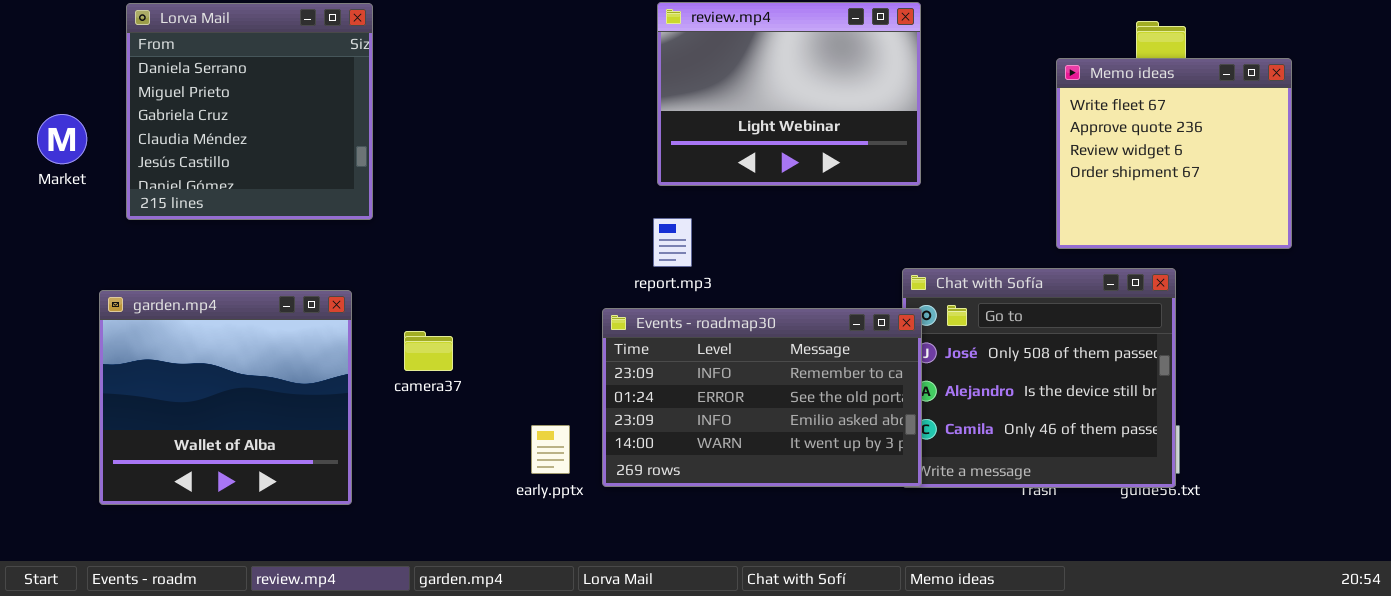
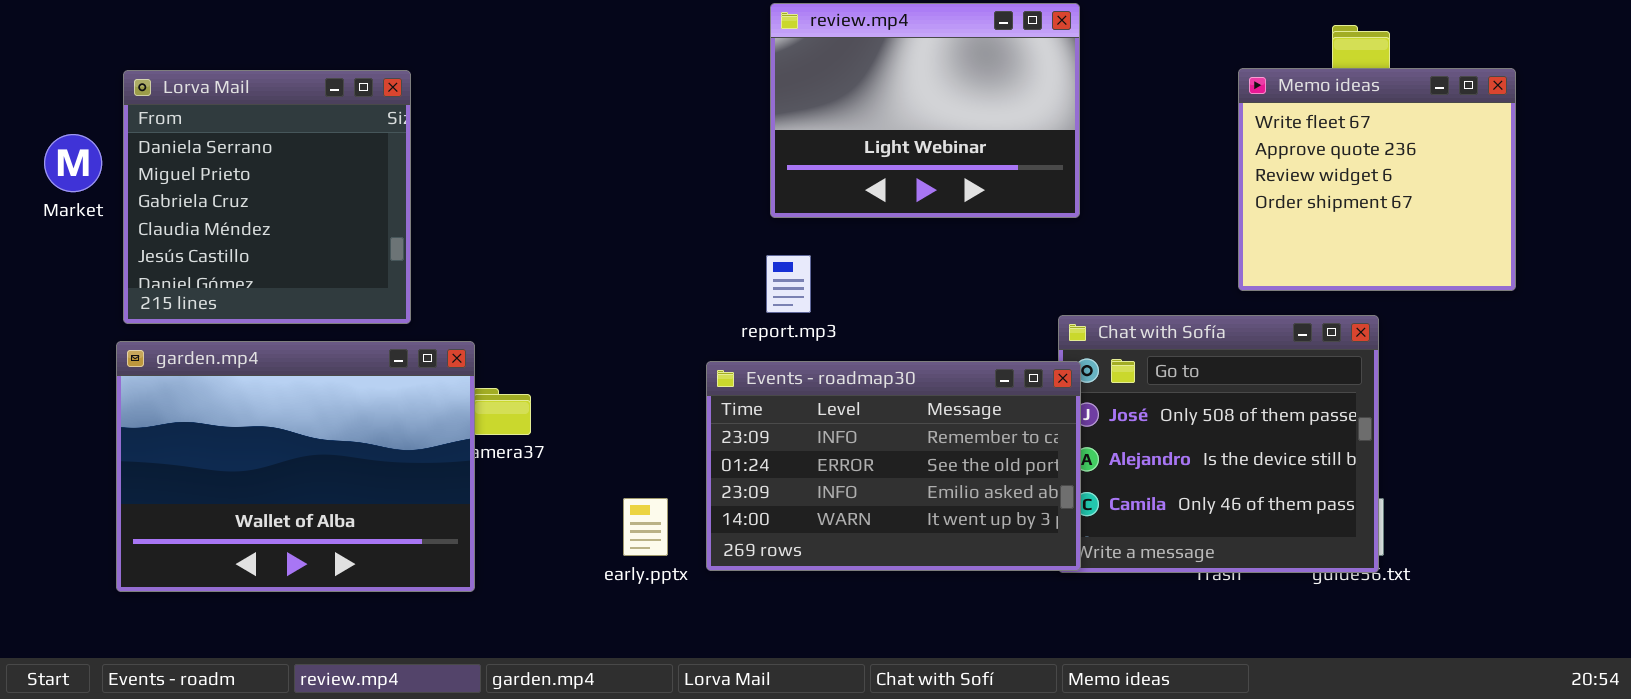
Lorva Mail: [126,3,373,220] -> [123,70,411,324], moved
garden.mp4: [99,290,352,505] -> [116,341,475,592], resized

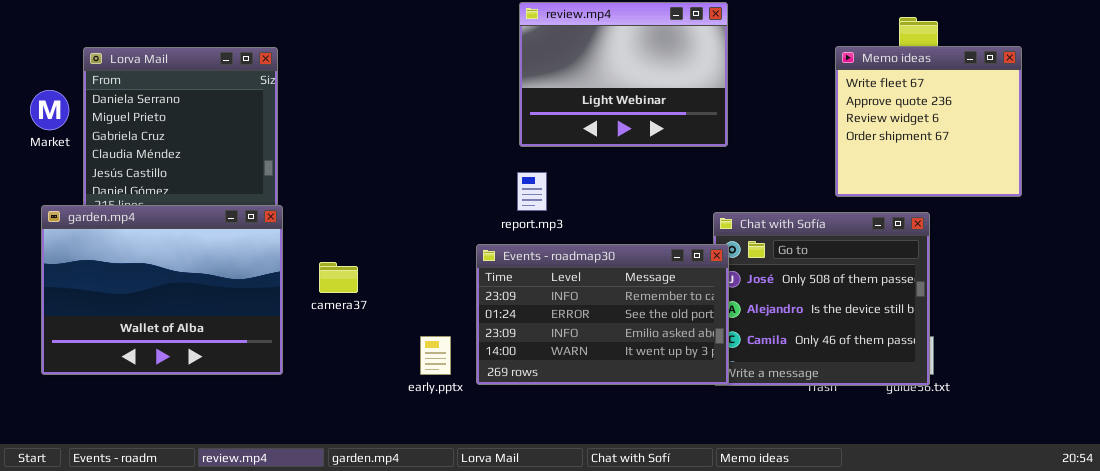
garden.mp4: [116,341,475,592] -> [41,205,283,375], moved

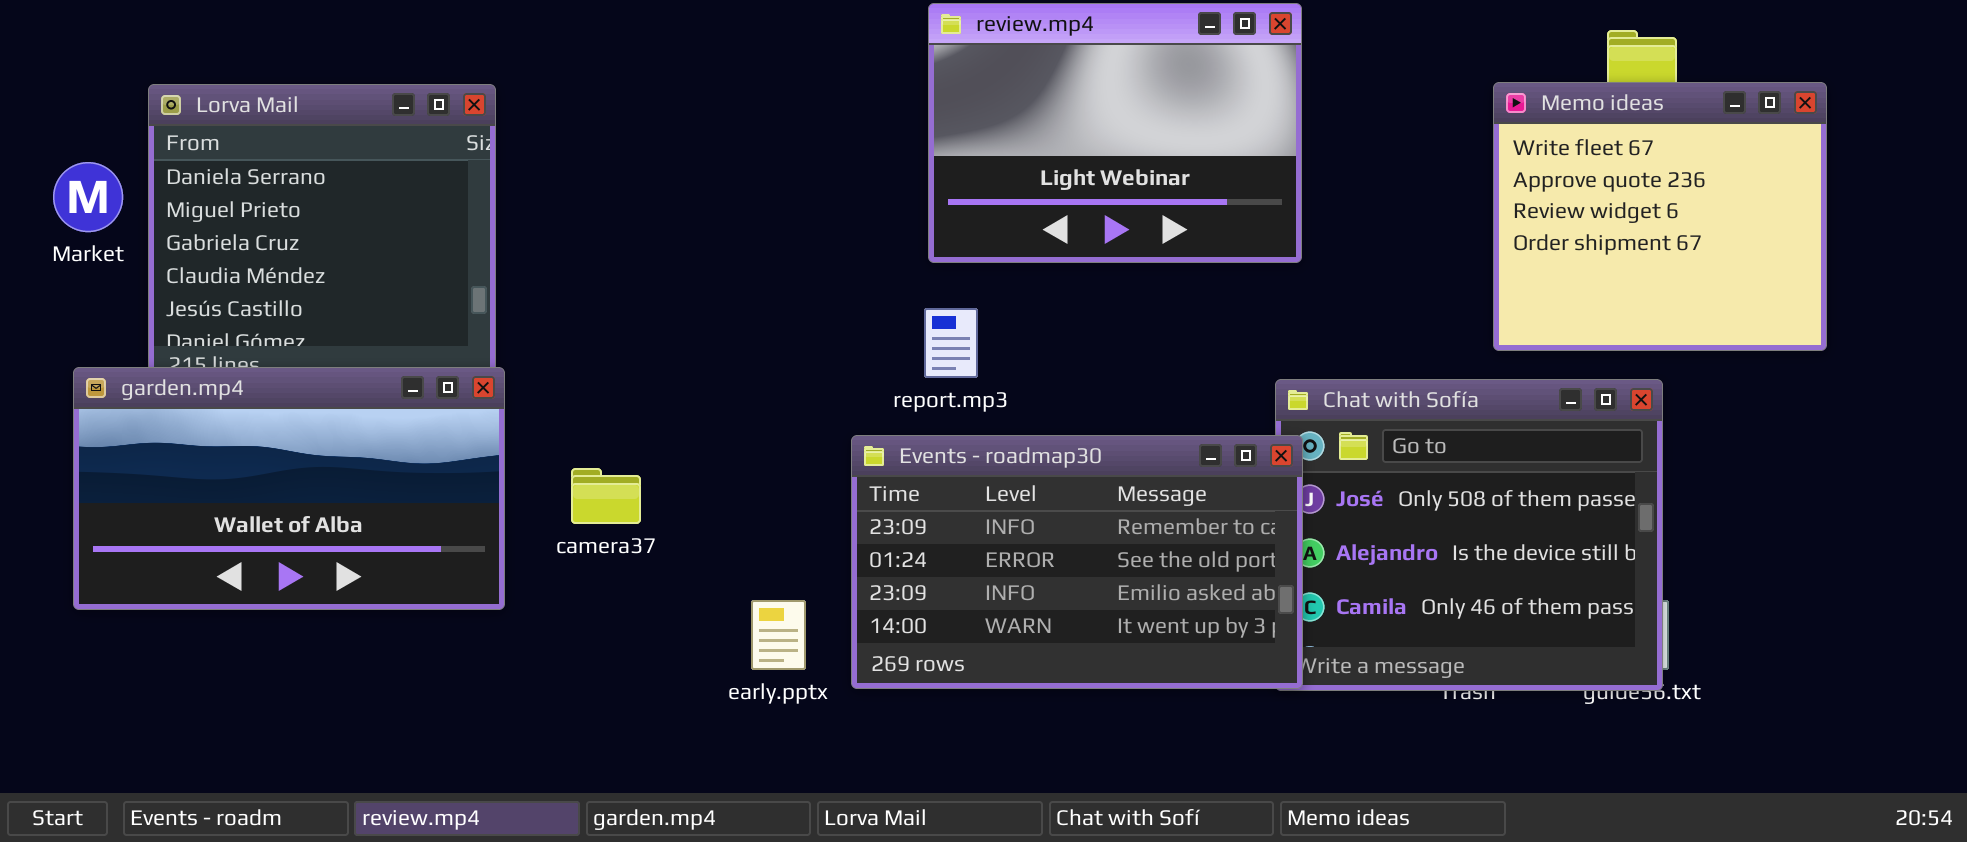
garden.mp4: [41,205,283,375] -> [73,367,505,610], resized

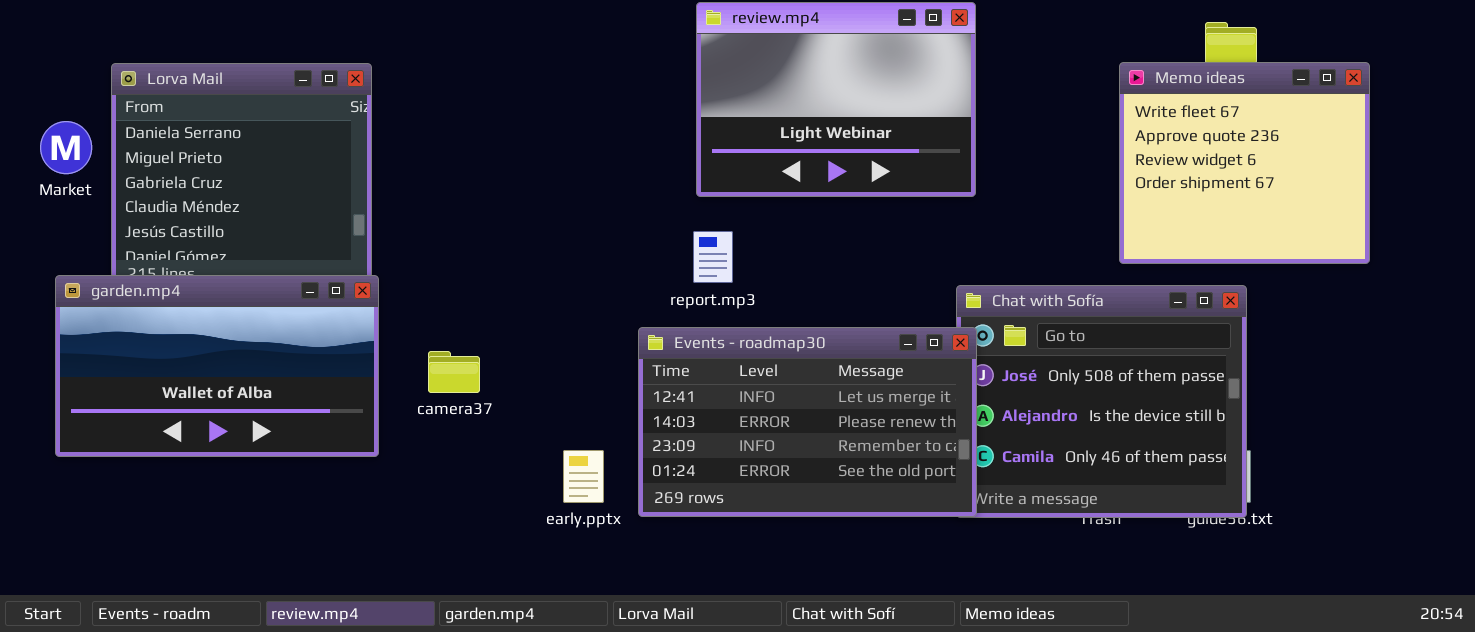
Events - roadmap30: [851,435,1303,689] -> [638,327,977,517], scrolled up 2 rows

